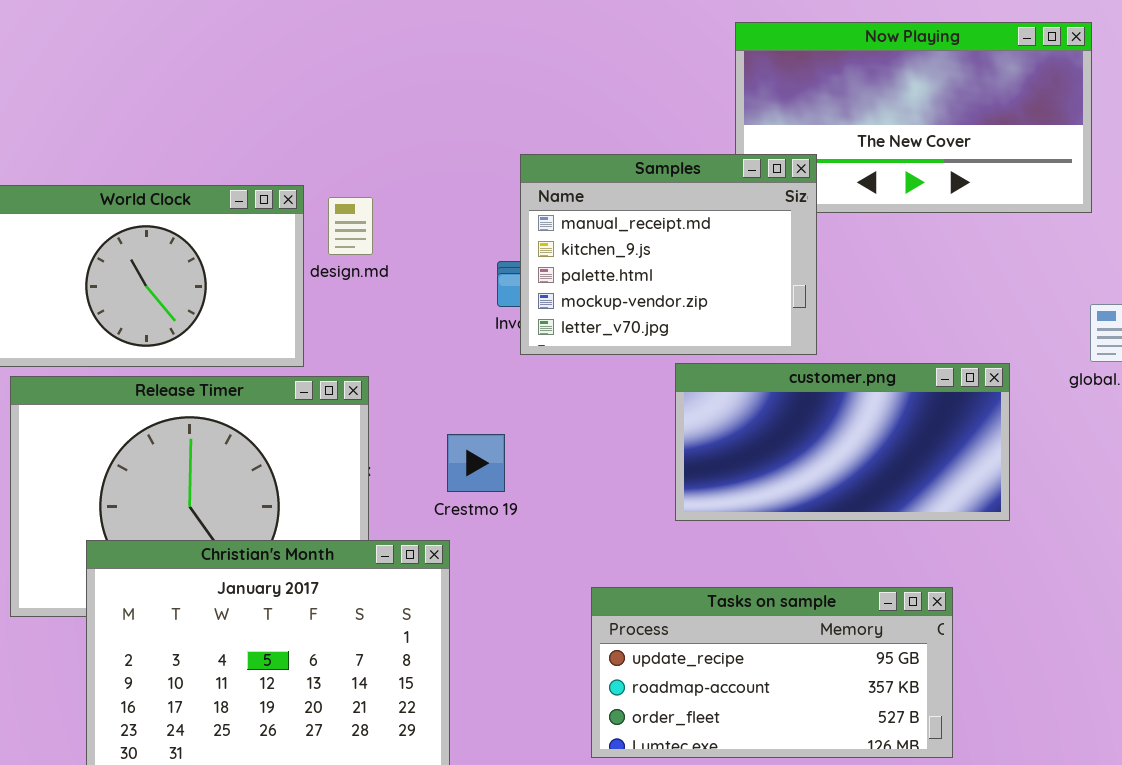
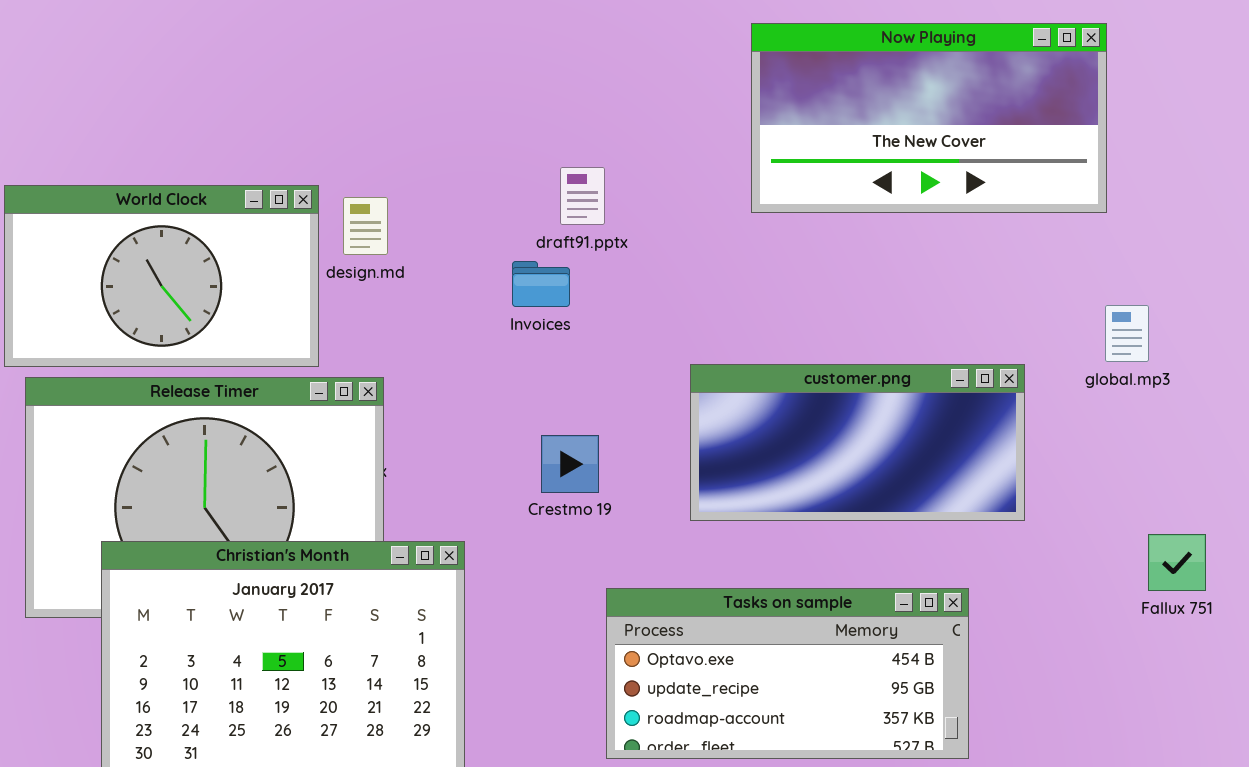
Samples: [520,154,817,355] -> none, closed
Crestmo 19: [447,434,505,492] -> [541,435,599,493], moved
Tasks on sample: [591,587,953,758] -> [606,588,969,759], scrolled up 1 row

